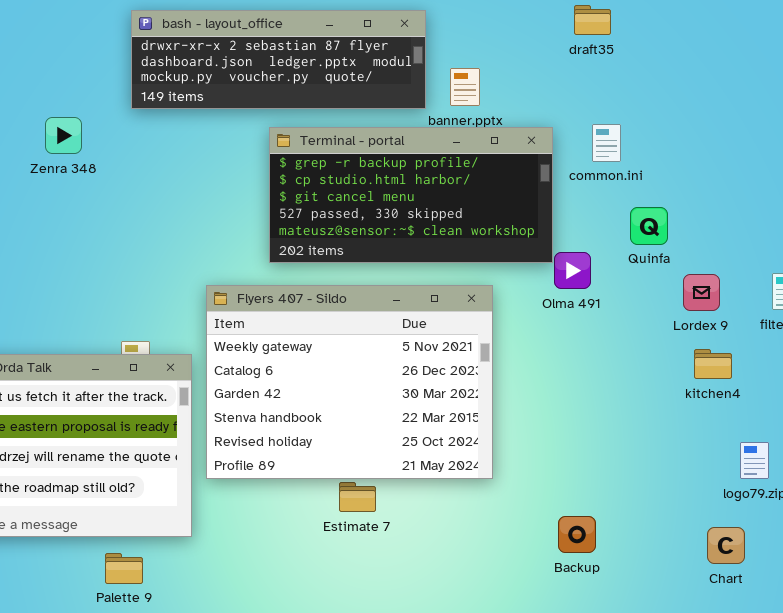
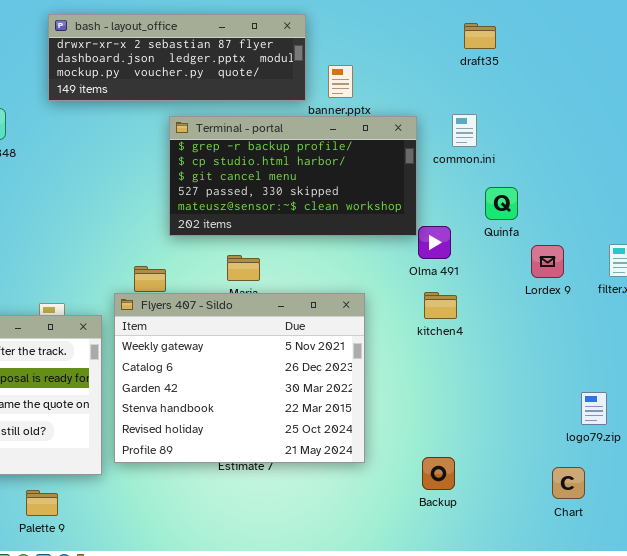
draft35: [574,5,611,35] -> [464,23,496,49], moved
Flyers 407 - Sildo: [206,285,493,479] -> [114,293,365,463], moved
kitchen4: [694,349,732,379] -> [424,292,457,319], moved

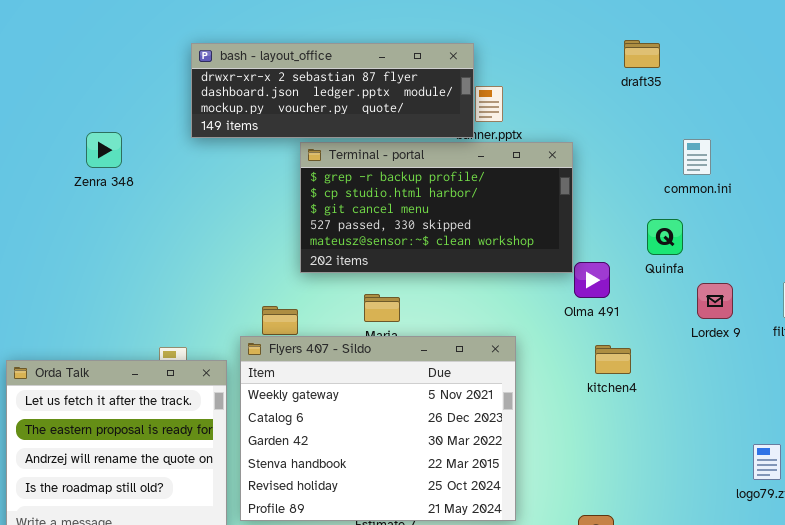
bash - layout_office: [48,14,306,101] -> [191,43,474,138], moved
common.ini: [452,114,477,147] -> [683,139,711,175], moved
kitchen4: [424,292,457,319] -> [595,345,631,374], moved

